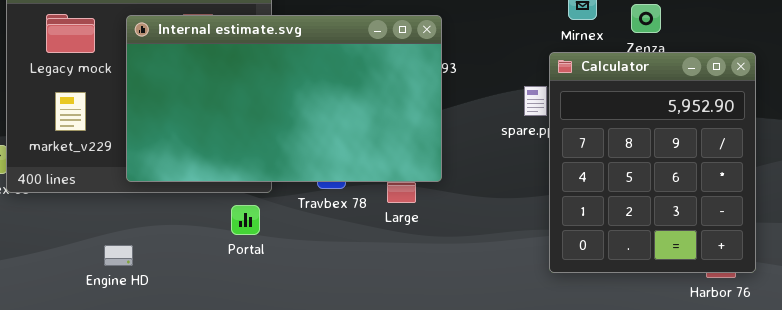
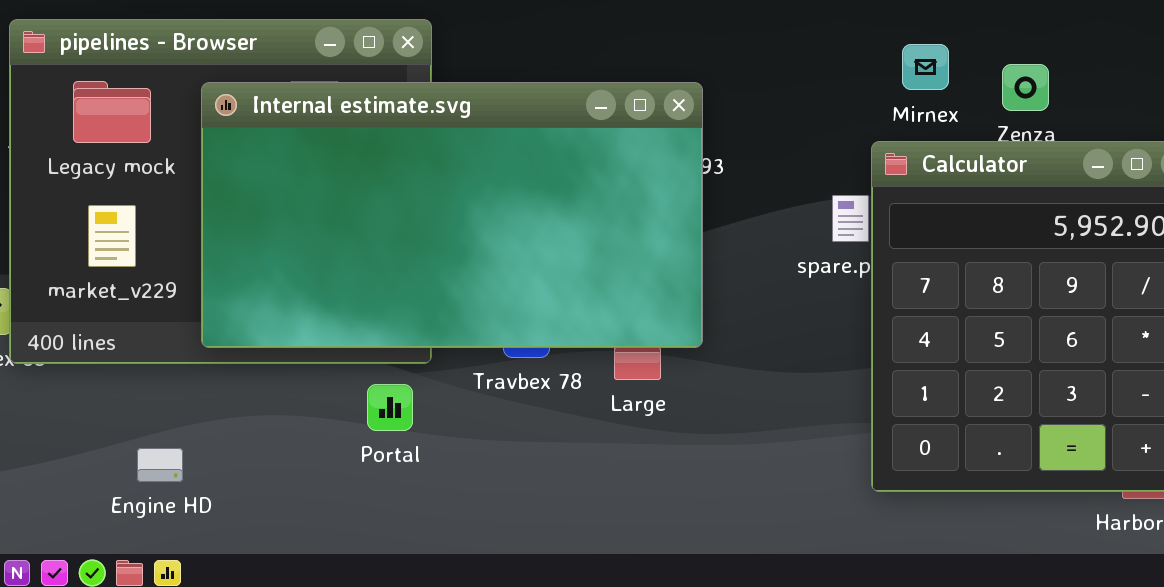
Engine HD: [104,245,133,266] -> [137,448,183,482], moved

